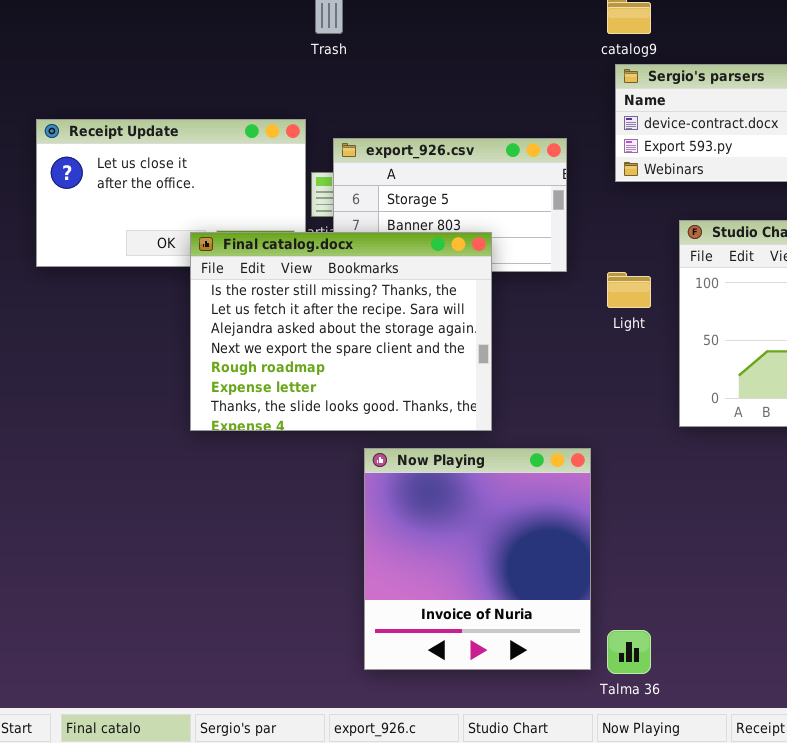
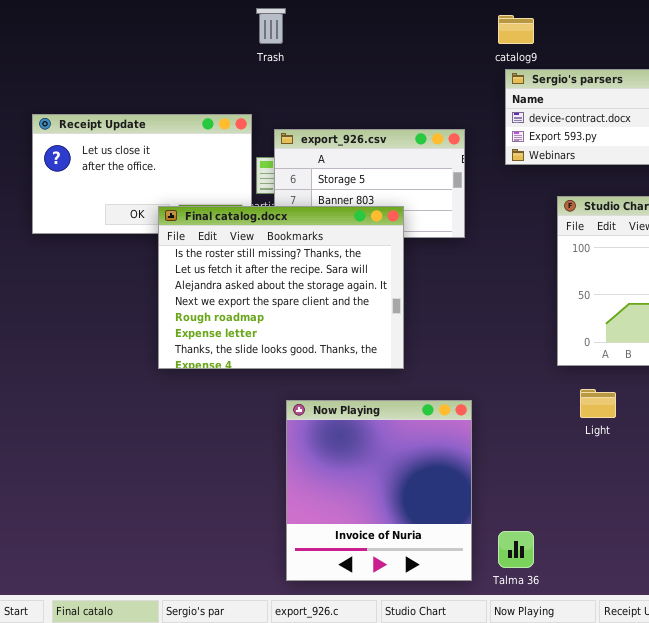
Light: [607,272,651,308] -> [580,389,616,418], moved
Now Playing: [364,448,591,670] -> [286,400,472,581], moved

